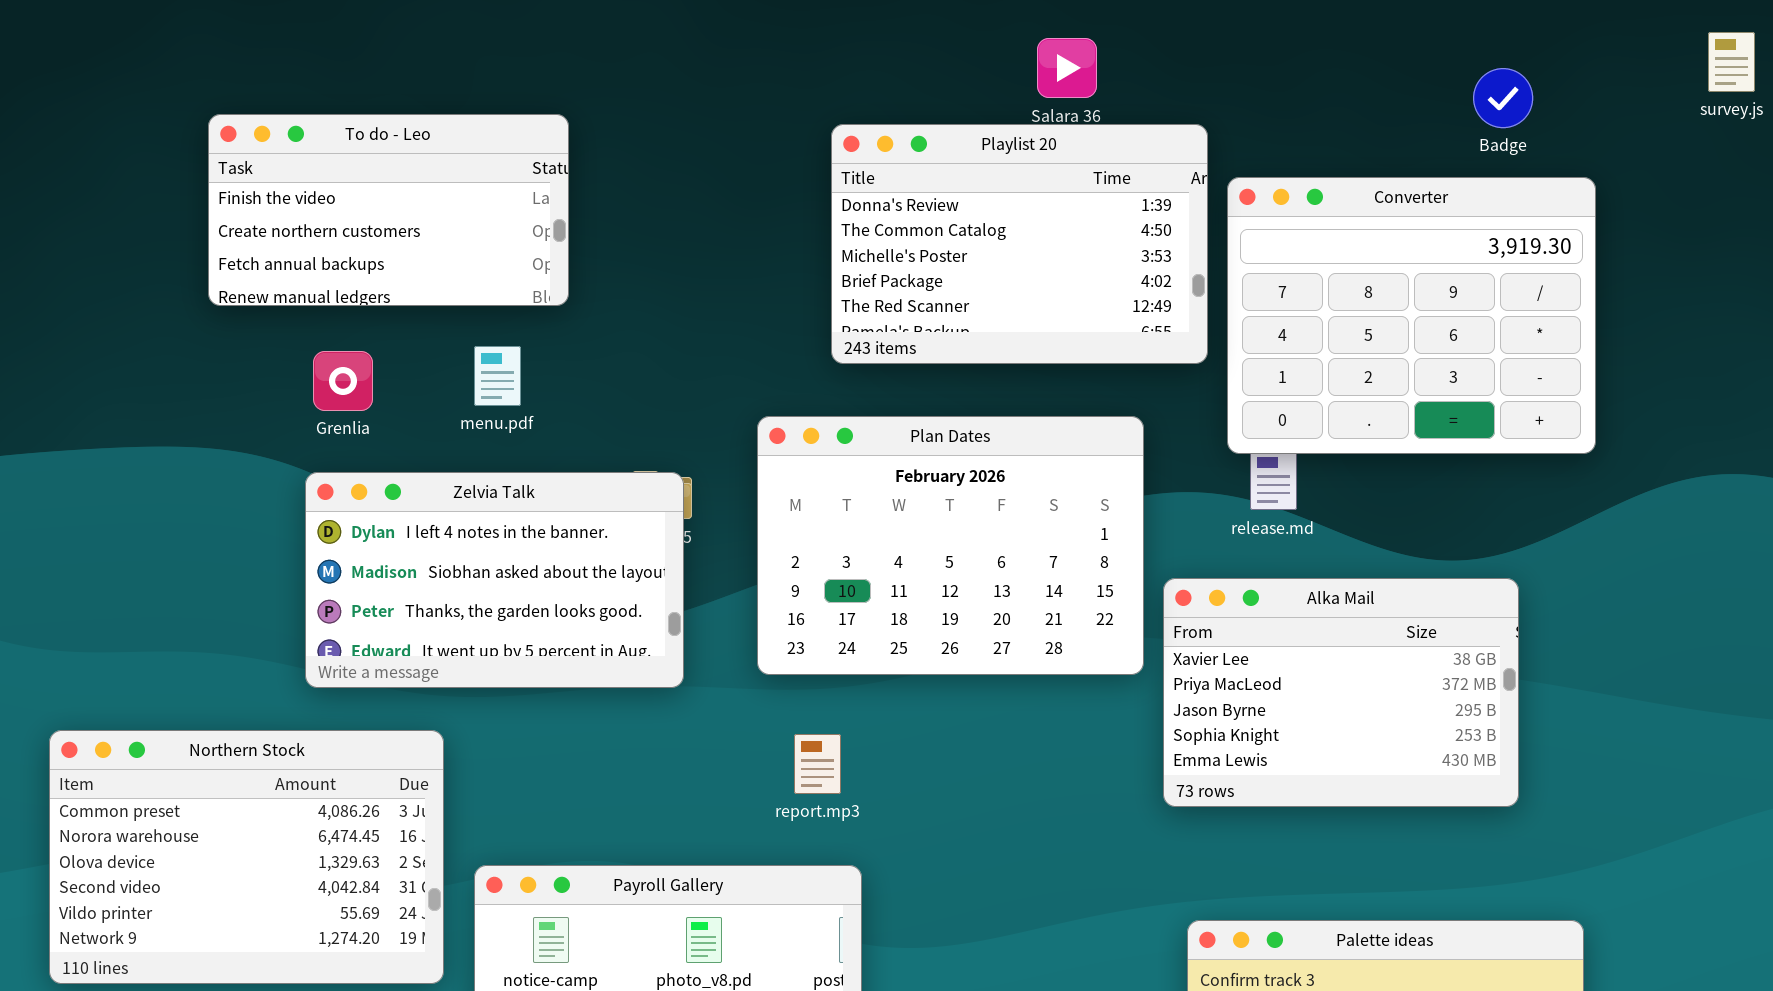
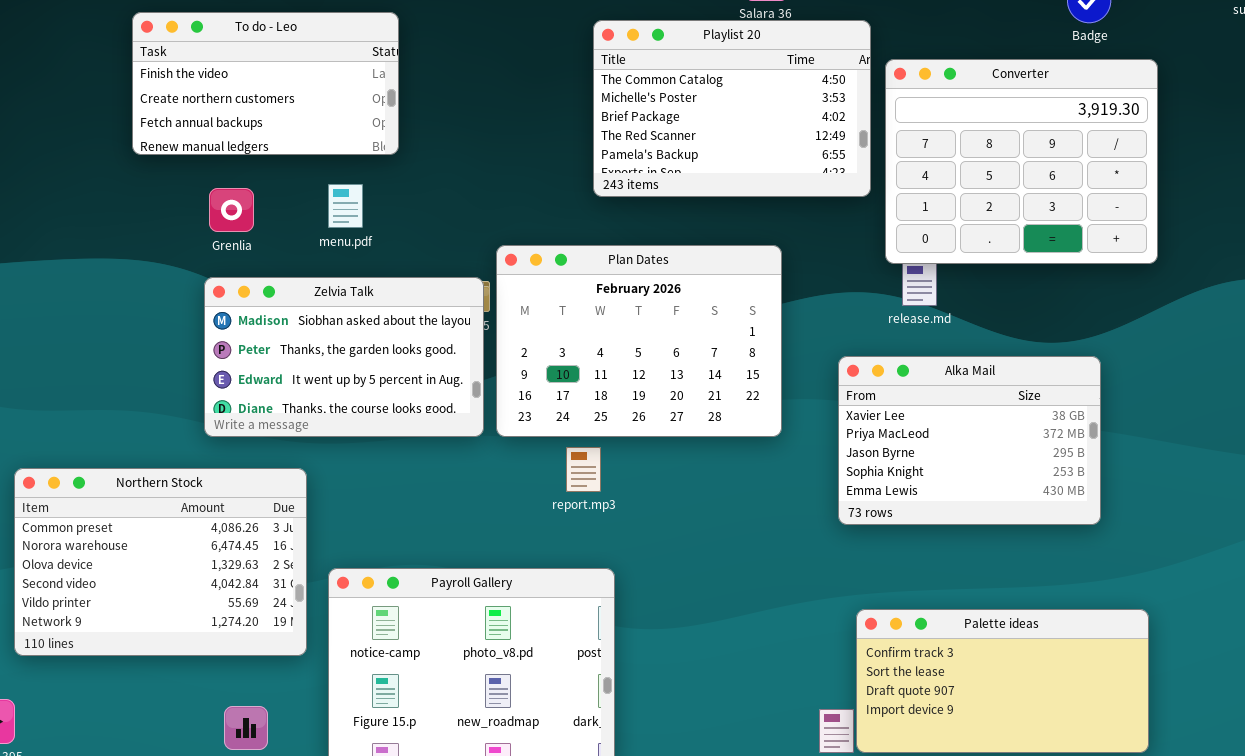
Playlist 20: [831,124,1208,364] -> [593,20,871,197], scrolled down 1 row
Plan Dates: [757,416,1144,675] -> [496,245,782,437], moved
Zelvia Talk: [305,472,684,688] -> [204,277,484,437], scrolled down 1 row
report.mp3: [794,734,841,794] -> [566,447,601,492], moved

